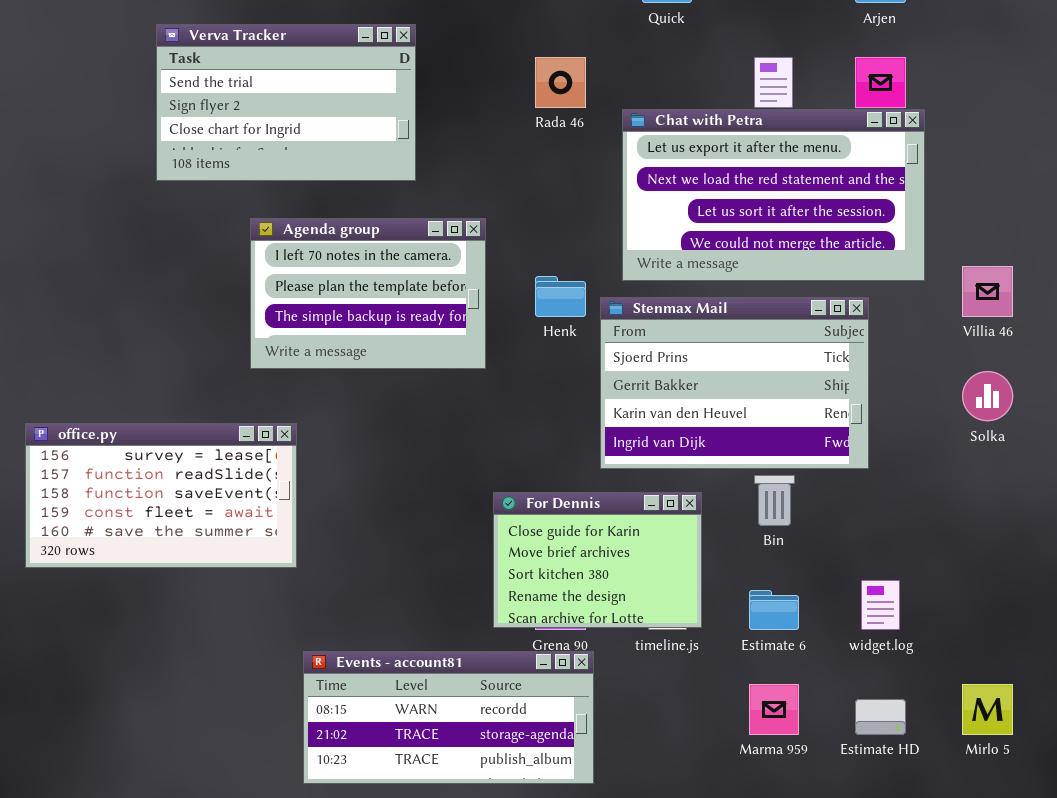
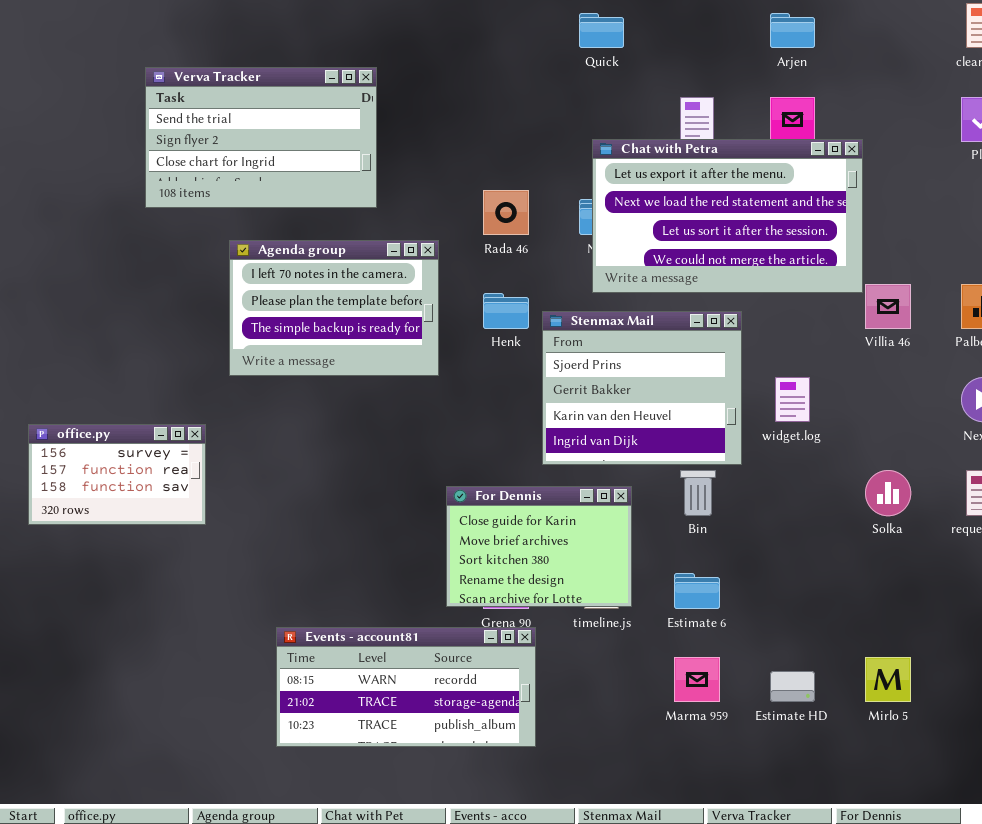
Rada 46: [535,57,586,108] -> [483,190,529,235], moved
Chat with Petra: [622,109,925,281] -> [592,139,863,293], moved
Stenmax Mail: [600,297,869,469] -> [542,311,742,465], resized
Solka: [962,371,1013,421] -> [865,470,911,516], moved
office.py: [25,423,297,568] -> [28,424,206,525], resized
widget.log: [861,580,900,630] -> [775,377,810,422], moved

